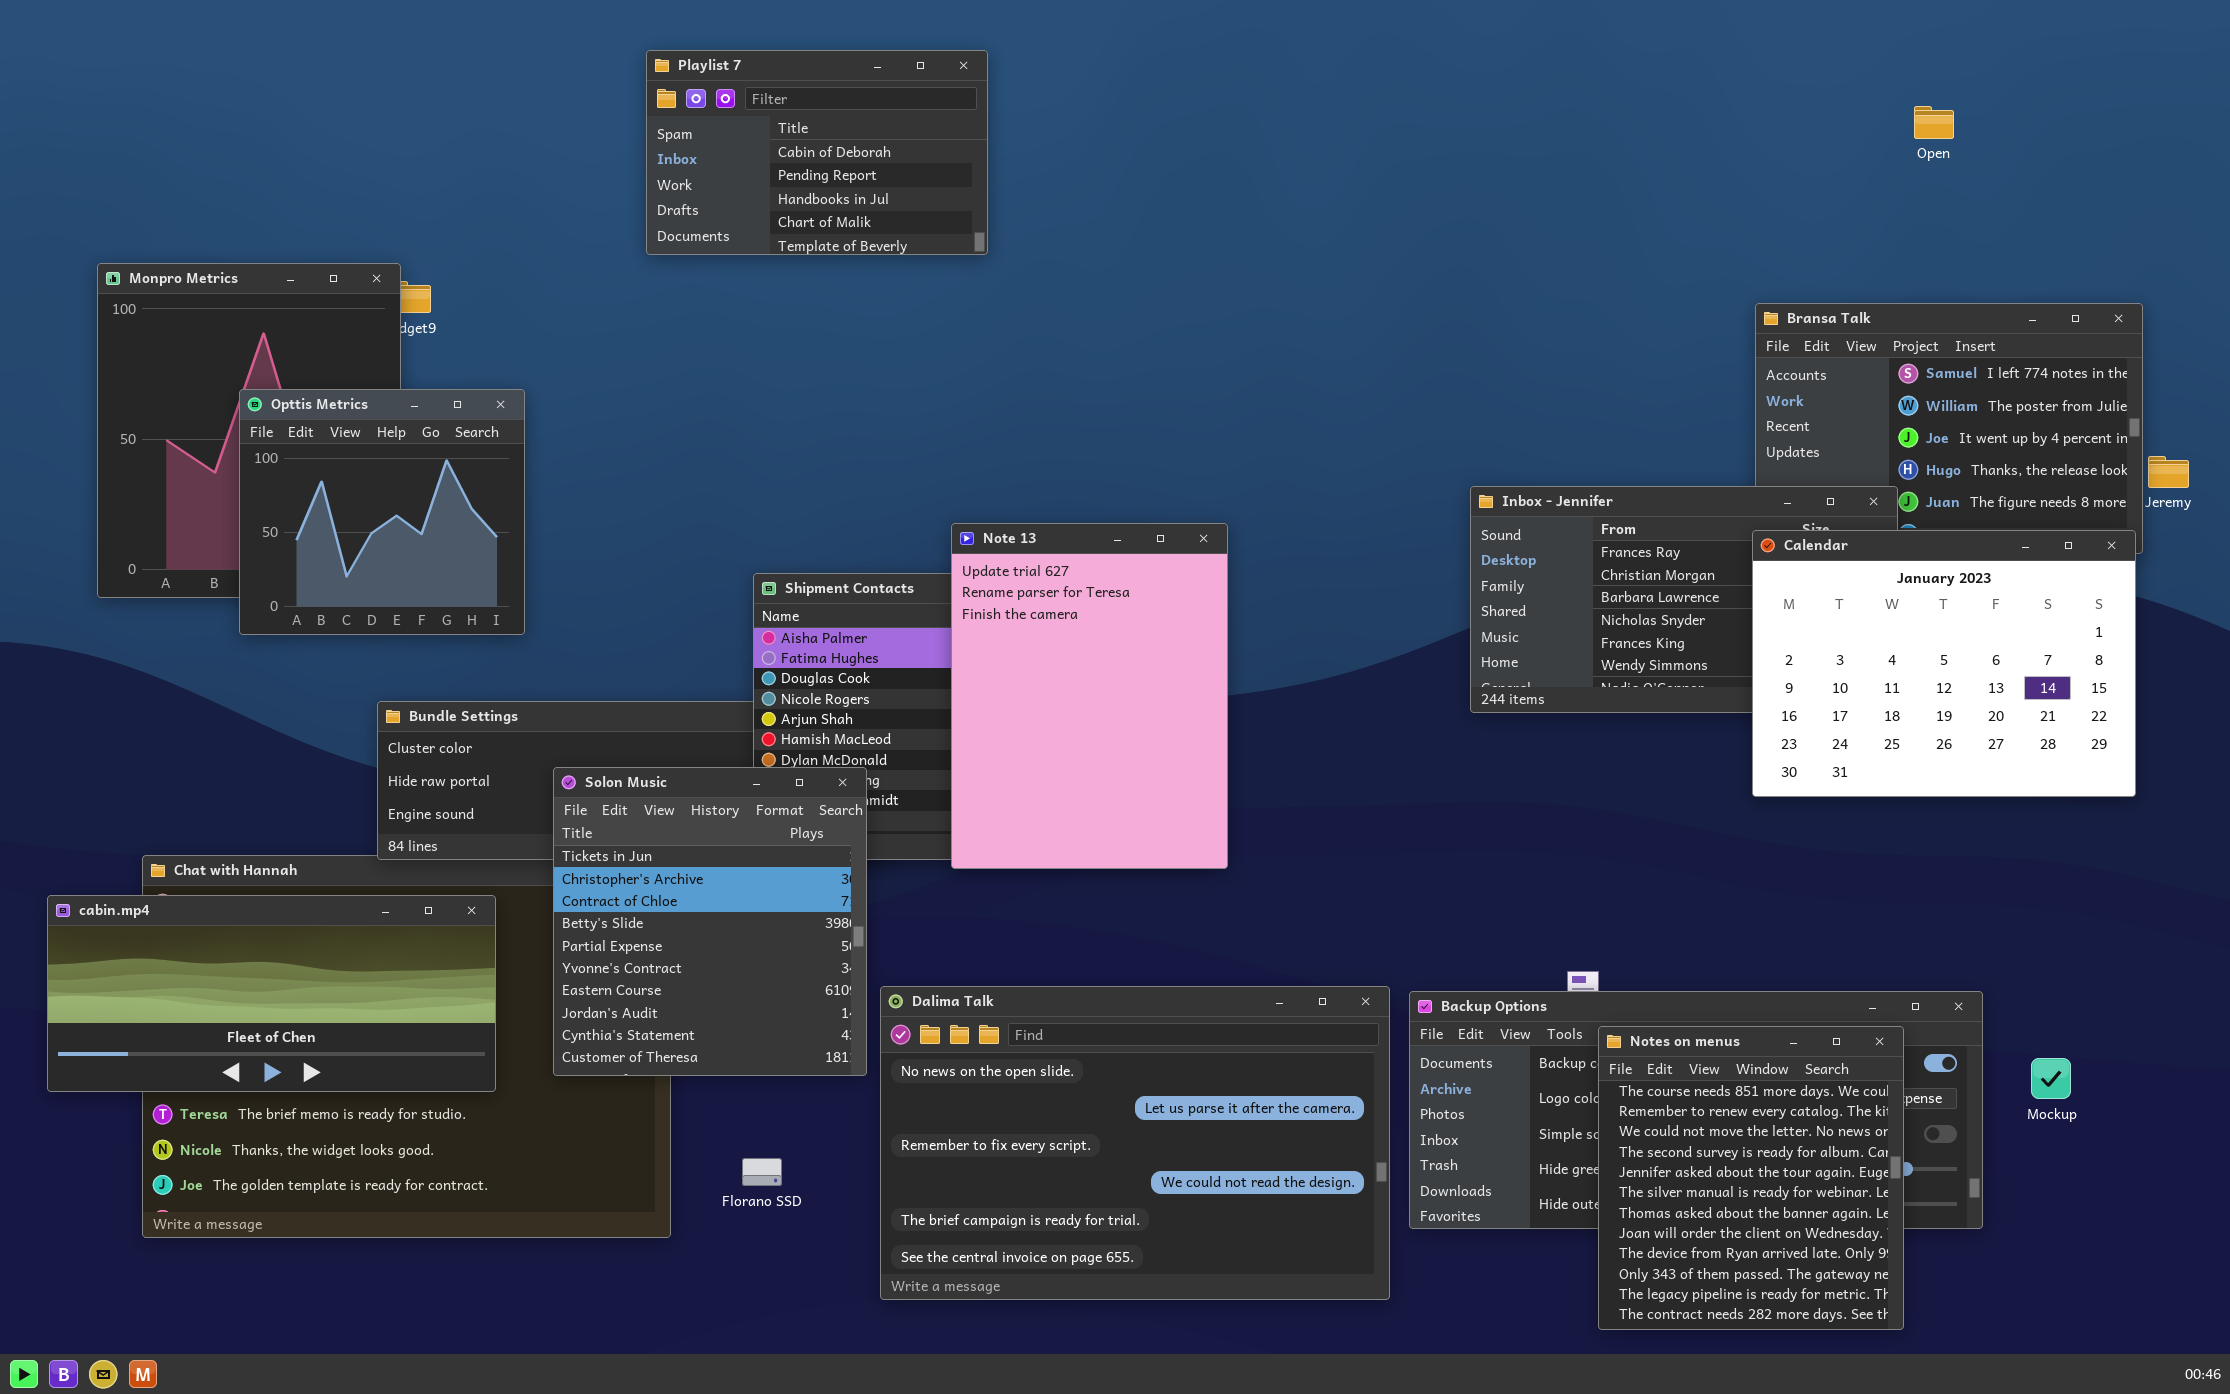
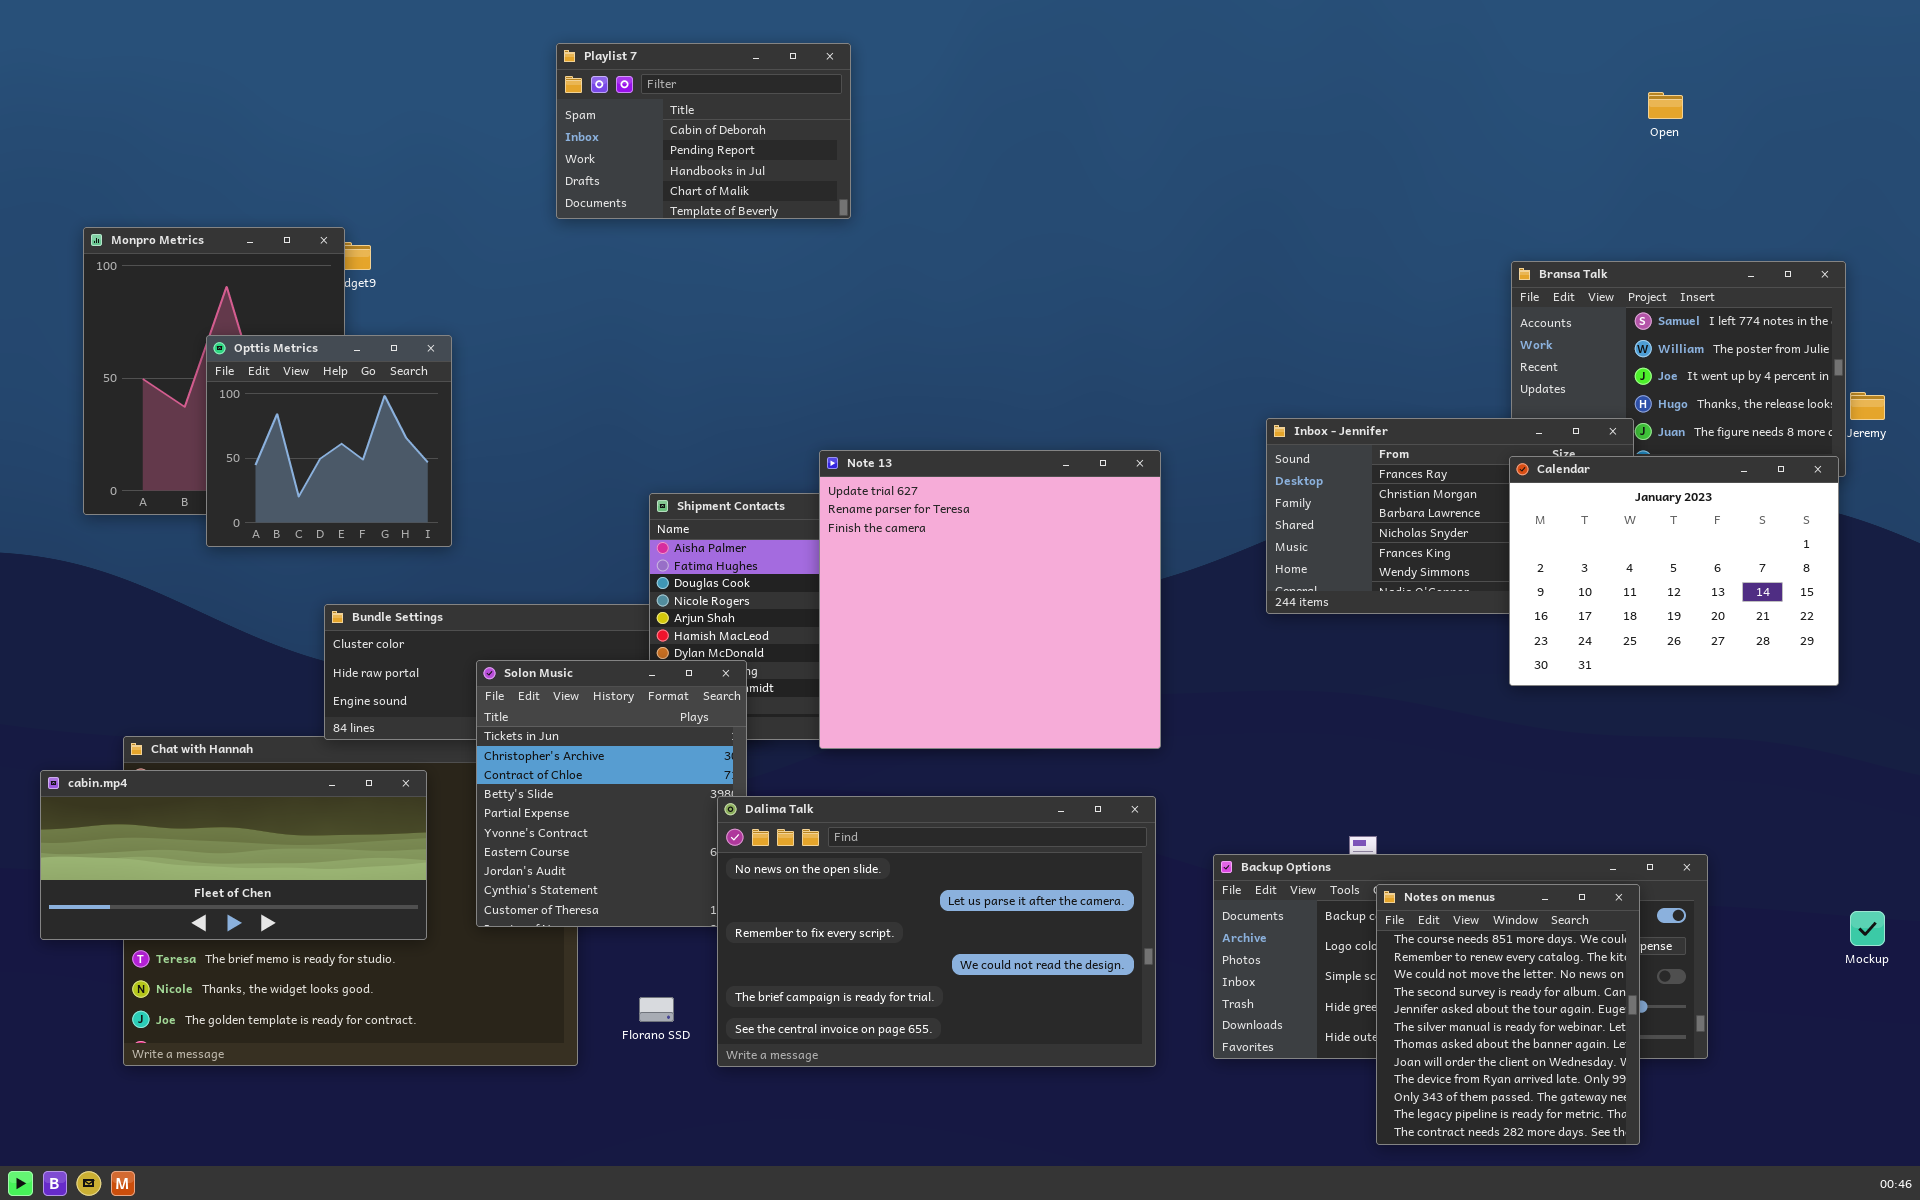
Note 13: [951,523,1228,869] -> [819,450,1161,749], resized
Dalima Talk: [880,986,1390,1300] -> [717,796,1156,1067], moved
Mockup: [2031,1058,2071,1099] -> [1850,911,1885,946], moved

